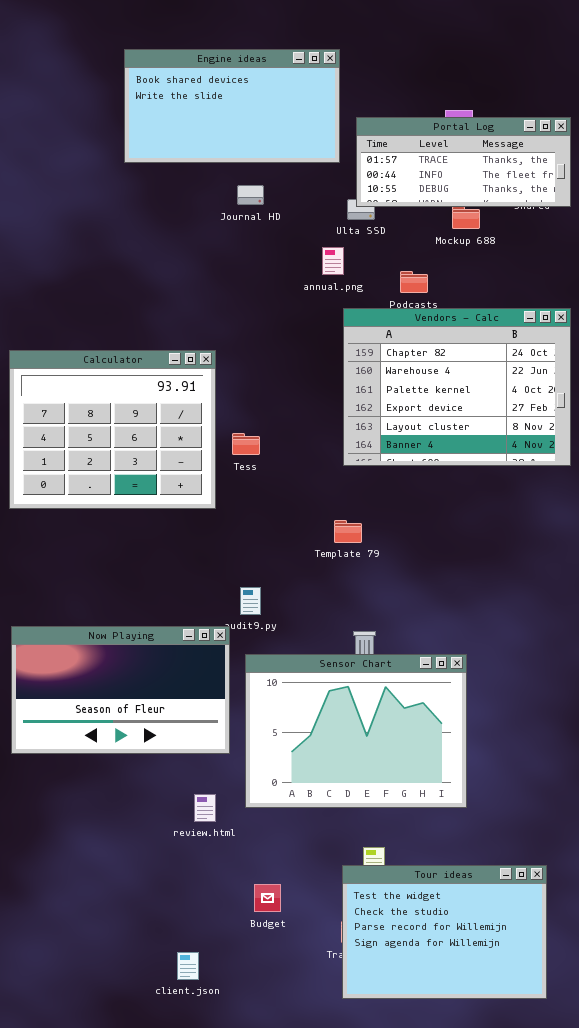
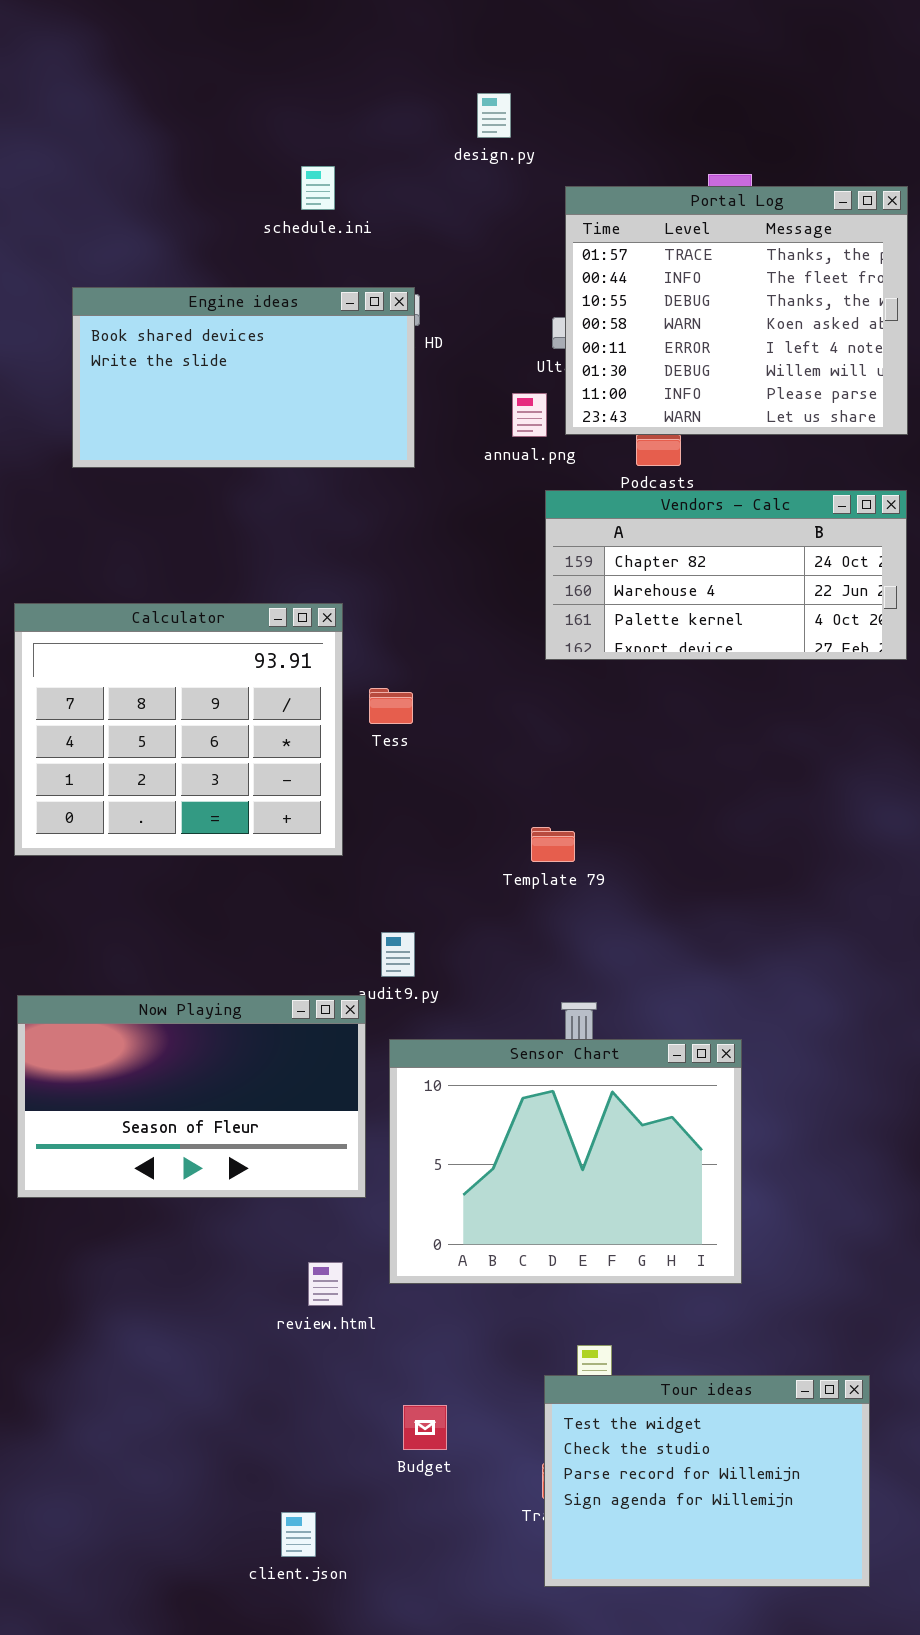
Engine ideas: [124,49,340,163] -> [72,287,415,468], moved
Portal Log: [356,117,571,207] -> [565,186,908,435], resized
Vendors - Calc: [343,308,571,466] -> [545,490,907,660], resized
Calculator: [9,350,216,509] -> [14,603,343,856], moved

